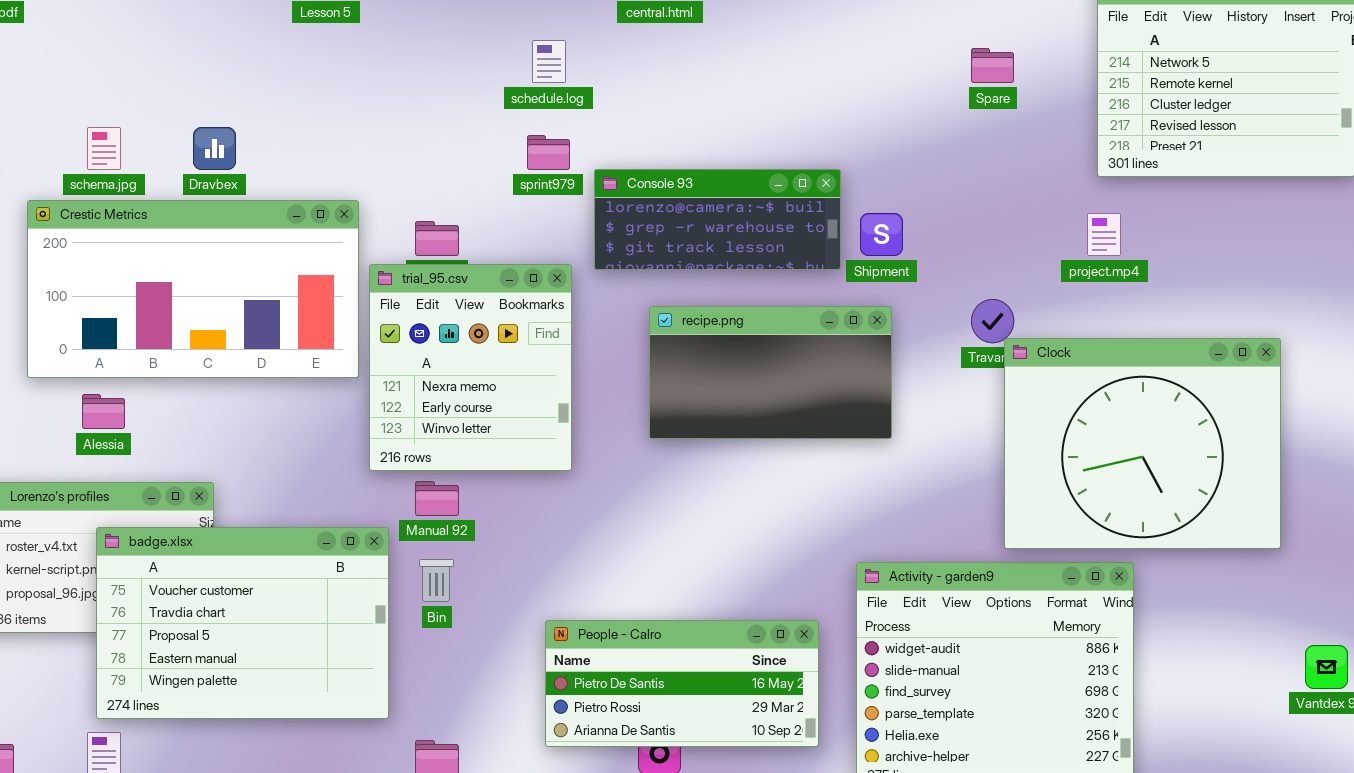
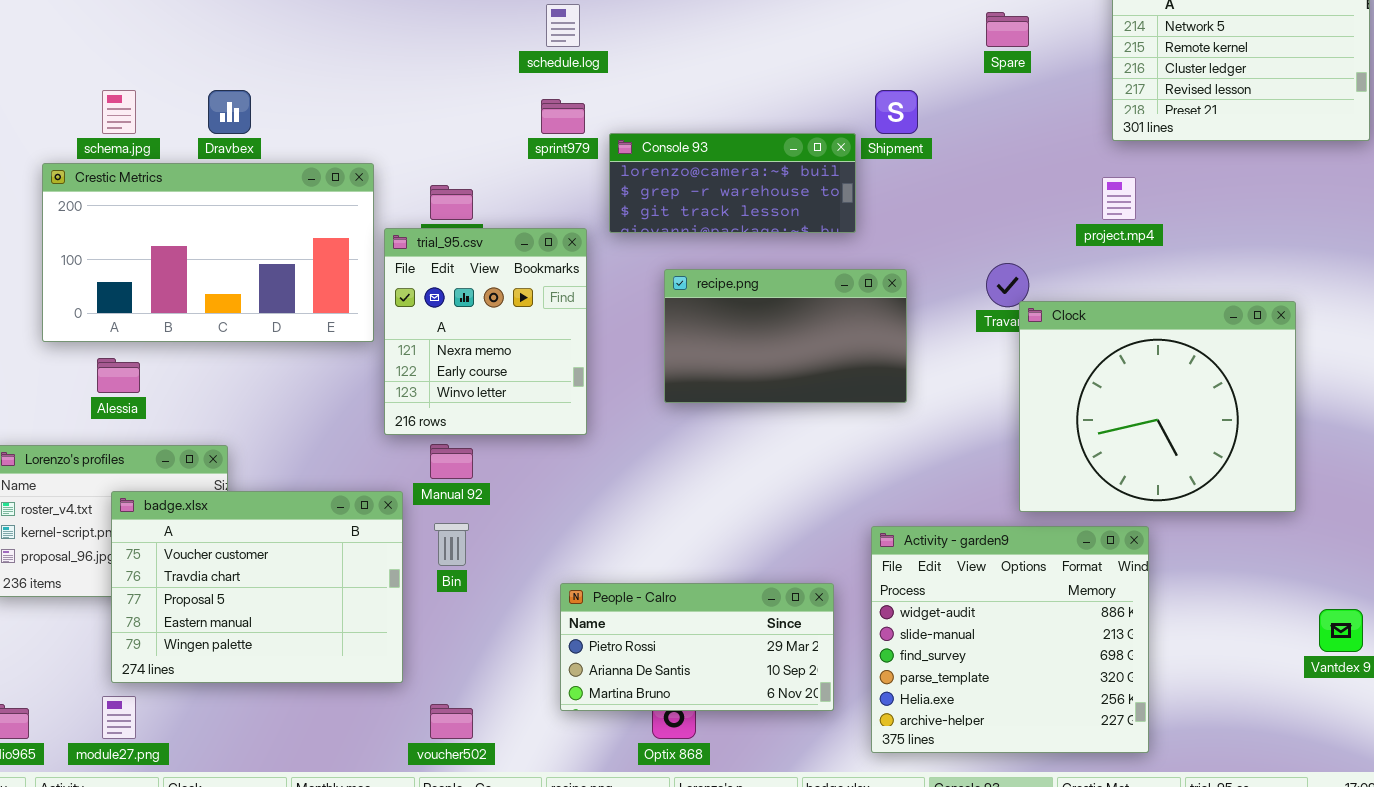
Shipment: [860,213,903,256] -> [875,90,918,134], moved
People - Calro: [545,620,819,747] -> [560,583,834,711], scrolled down 1 row

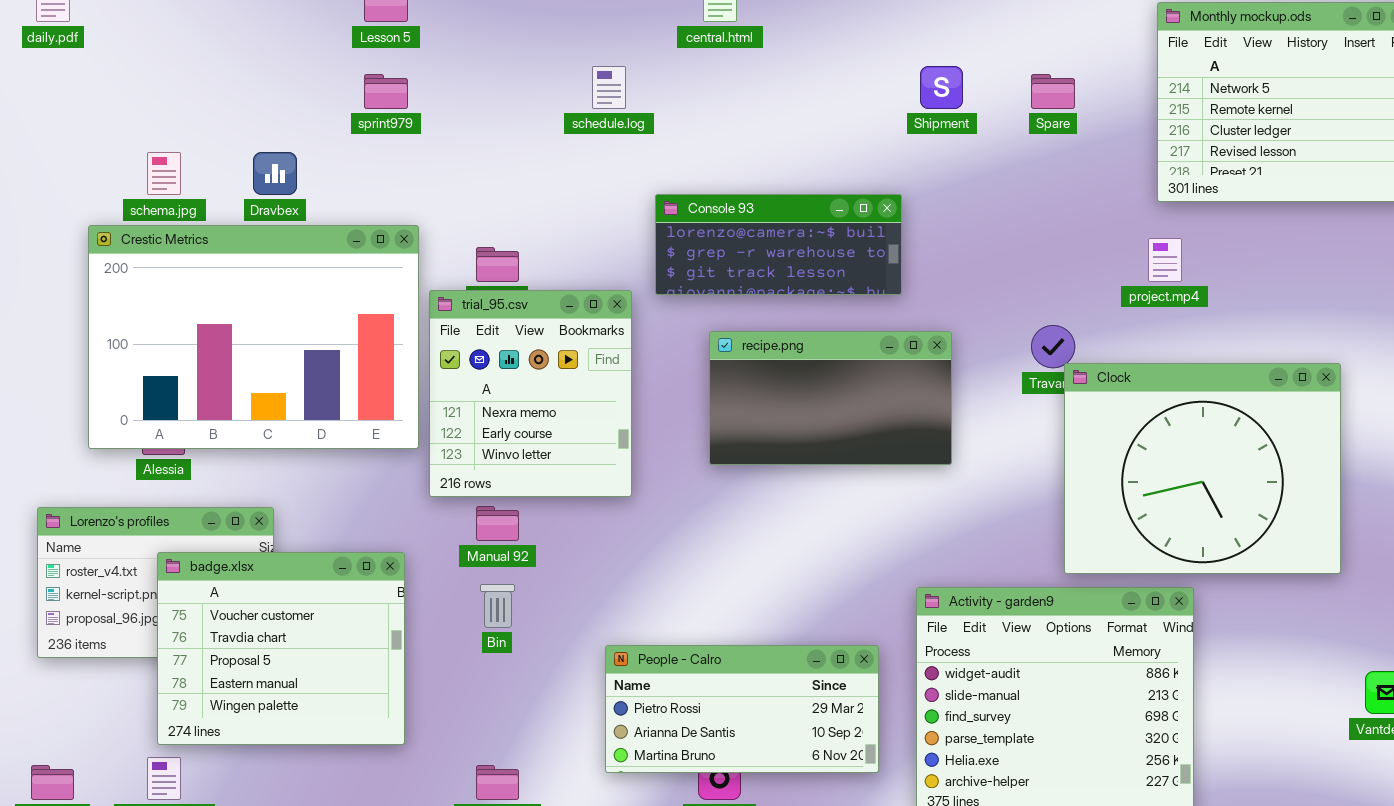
Shipment: [875,90,918,134] -> [920,66,963,109], moved
sprint979: [541,99,585,134] -> [364,74,408,109], moved
Crestic Metrics: [42,163,374,342] -> [88,225,419,449], resized
badge.xlsx: [111,491,403,683] -> [157,552,405,745], resized

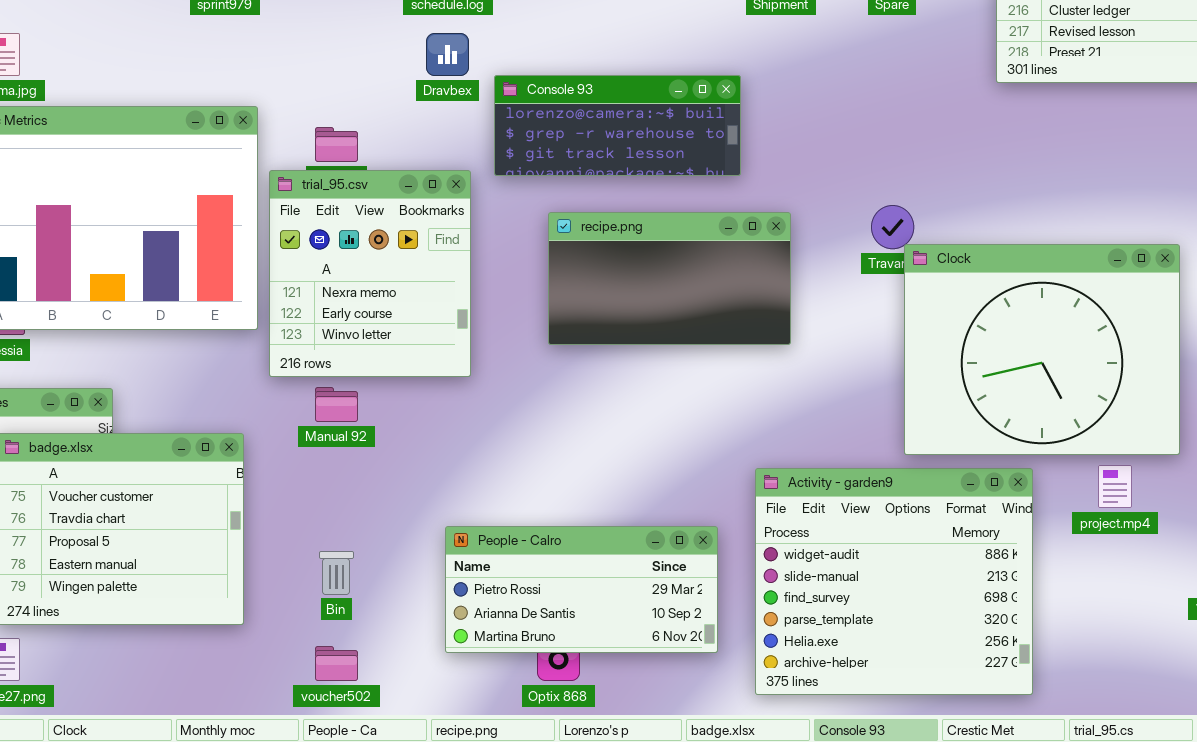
Dravbex: [253,152,297,195] -> [426,33,469,76], moved
project.mp4: [1148,238,1182,282] -> [1098,465,1132,508], moved
Bin: [480,584,515,628] -> [319,551,354,595], moved

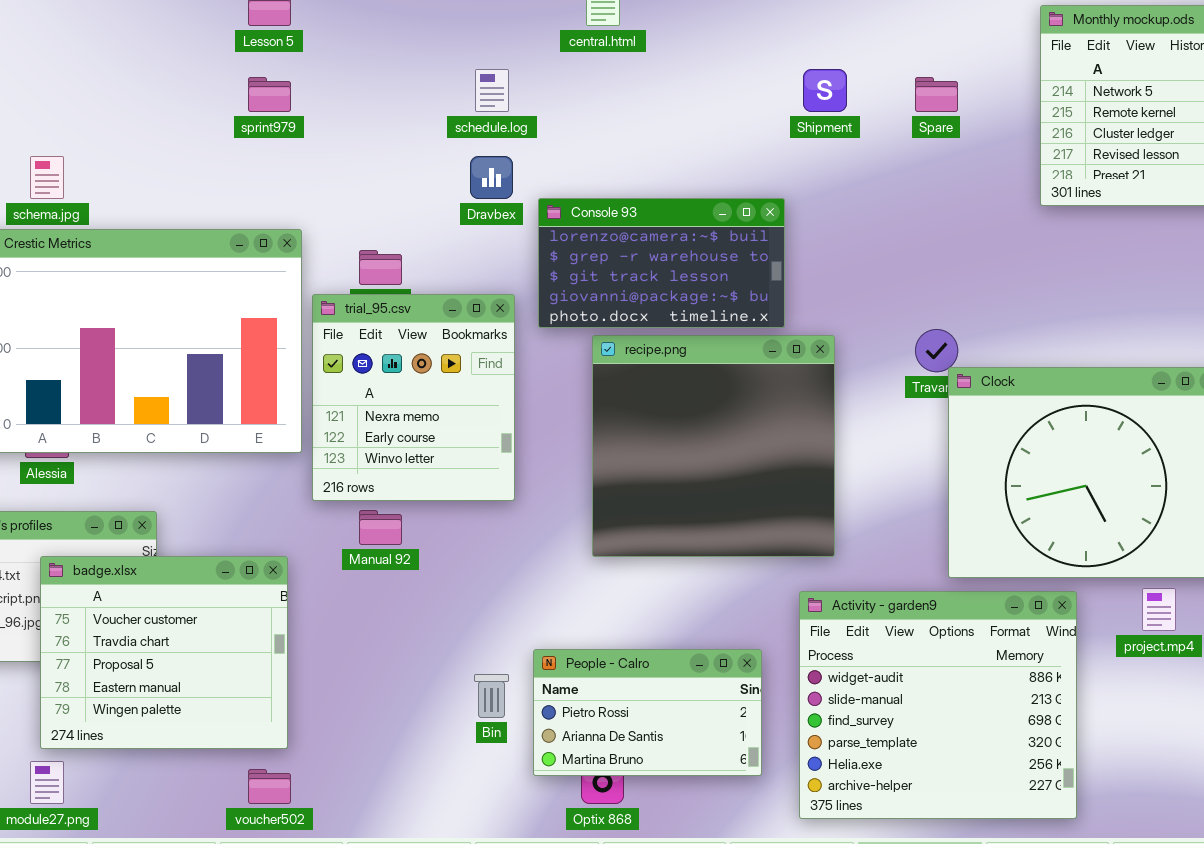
Console 93: [494,75,741,176] -> [538,198,785,328], resized
recipe.png: [548,212,791,345] -> [592,335,835,557], resized
People - Calro: [445,526,718,653] -> [533,649,762,776], resized
Bin: [319,551,354,595] -> [474,674,509,718], moved
voucher502: [315,646,358,681] -> [248,769,291,804], moved

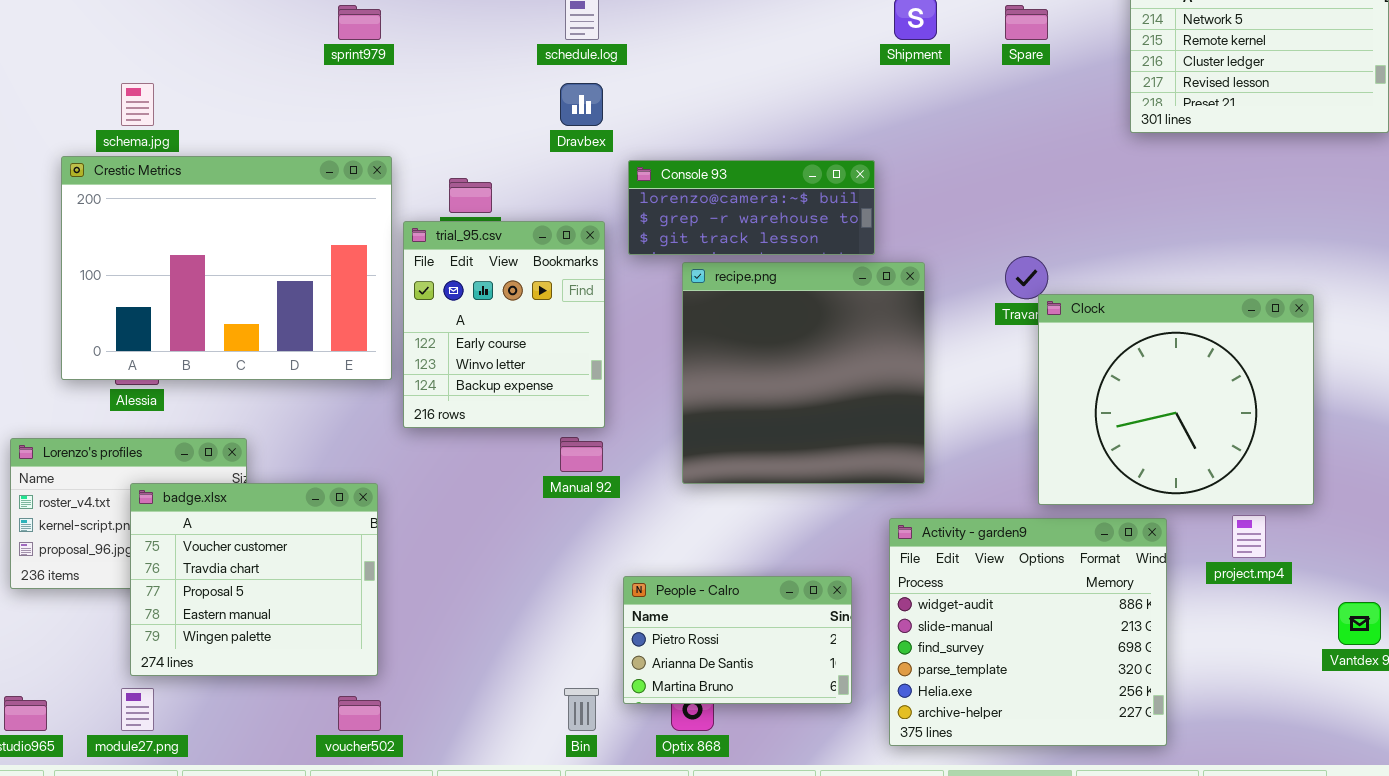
Console 93: [538,198,785,328] -> [628,160,875,255], resized
trial_95.csv: [312,294,515,501] -> [403,221,605,428], scrolled down 1 row
Manual 92: [359,510,402,545] -> [560,437,603,472], moved
Bin: [474,674,509,718] -> [564,688,599,731], moved

